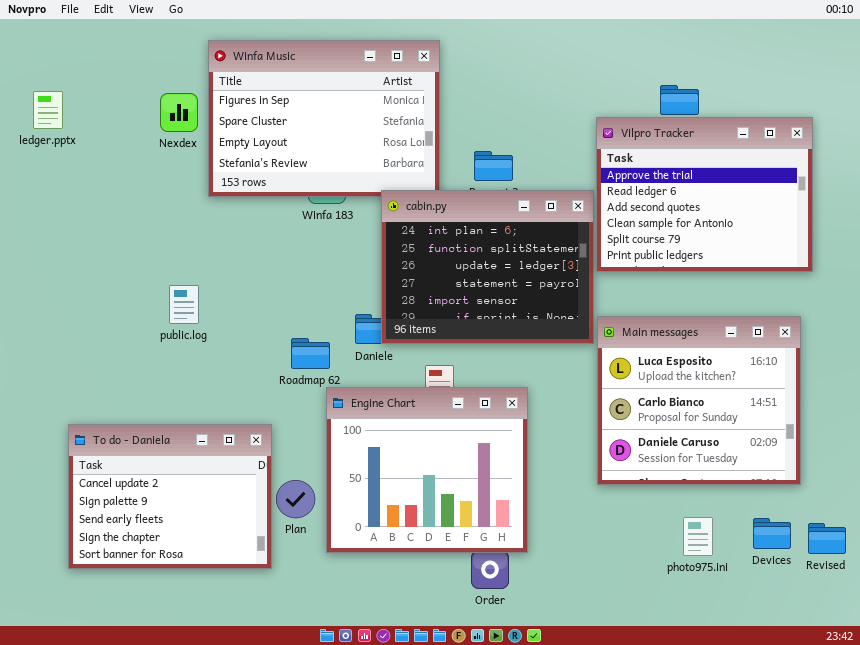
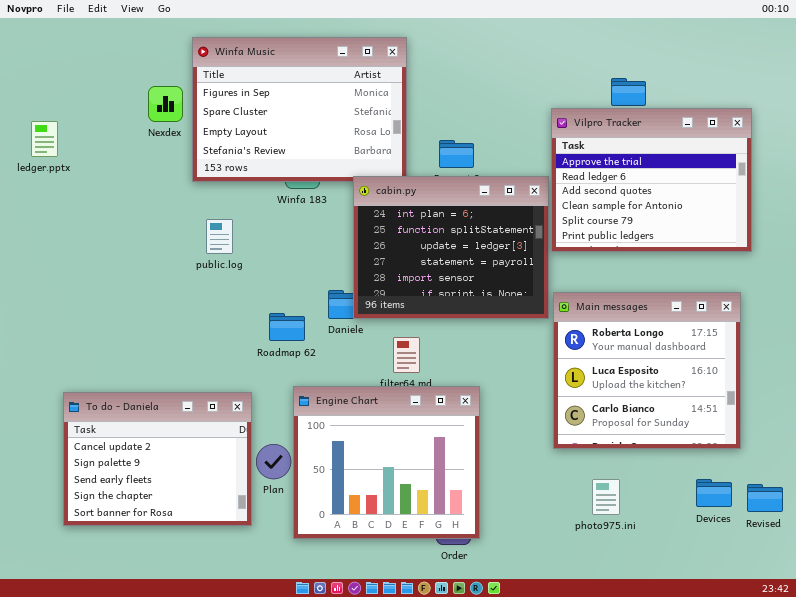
ledger.pptx: [33,91,63,129] -> [31,121,58,157], moved
public.log: [169,285,199,324] -> [206,219,233,254], moved
Main messages: [597,316,801,485] -> [553,292,741,449], scrolled up 1 row
Engine Chart: [326,387,528,553] -> [293,386,480,539], moved
photo975.ini: [683,517,713,556] -> [592,479,620,515], moved

